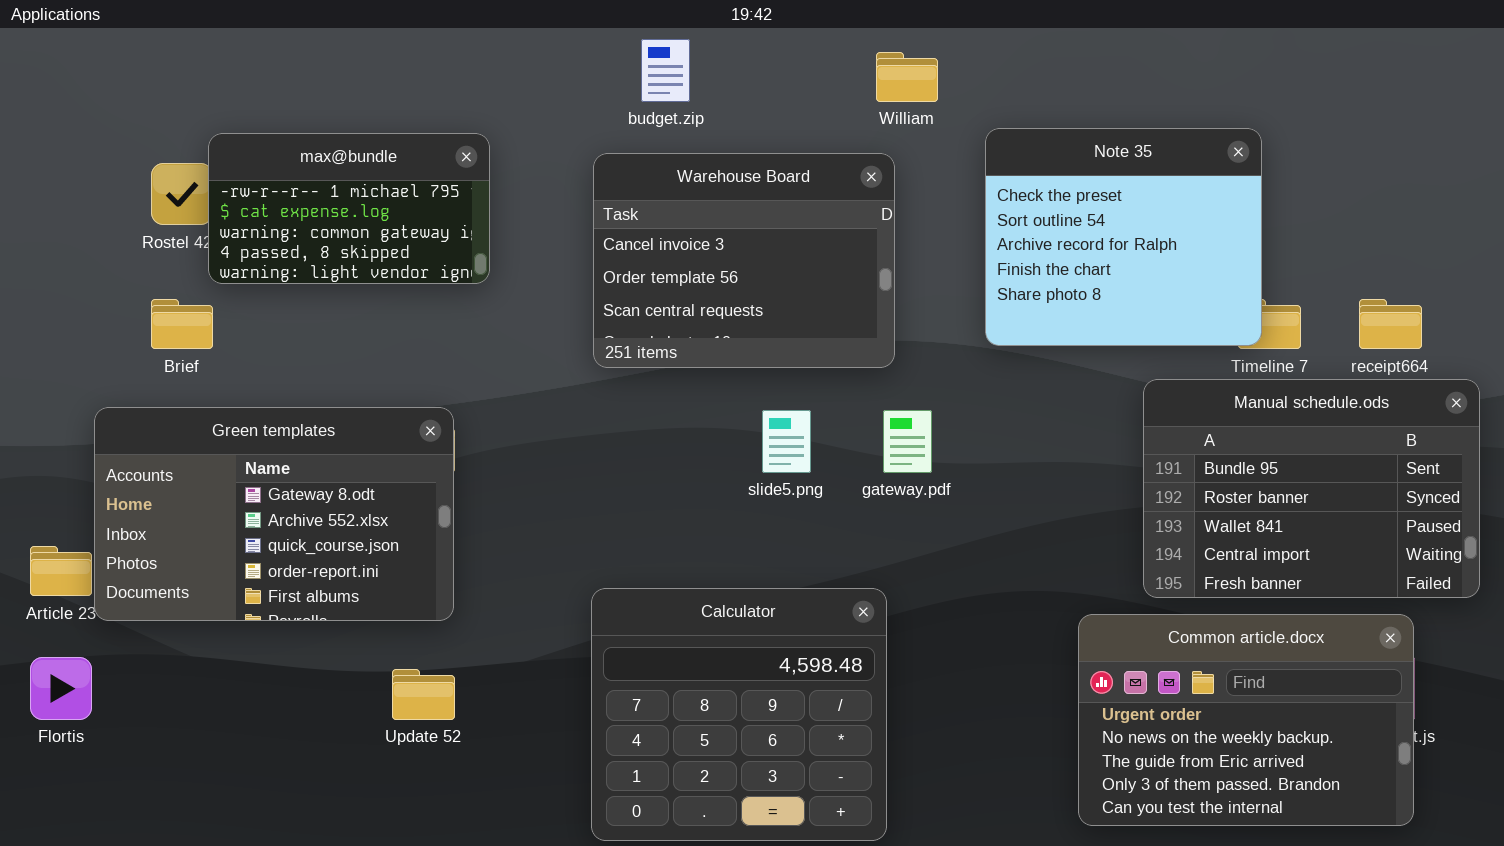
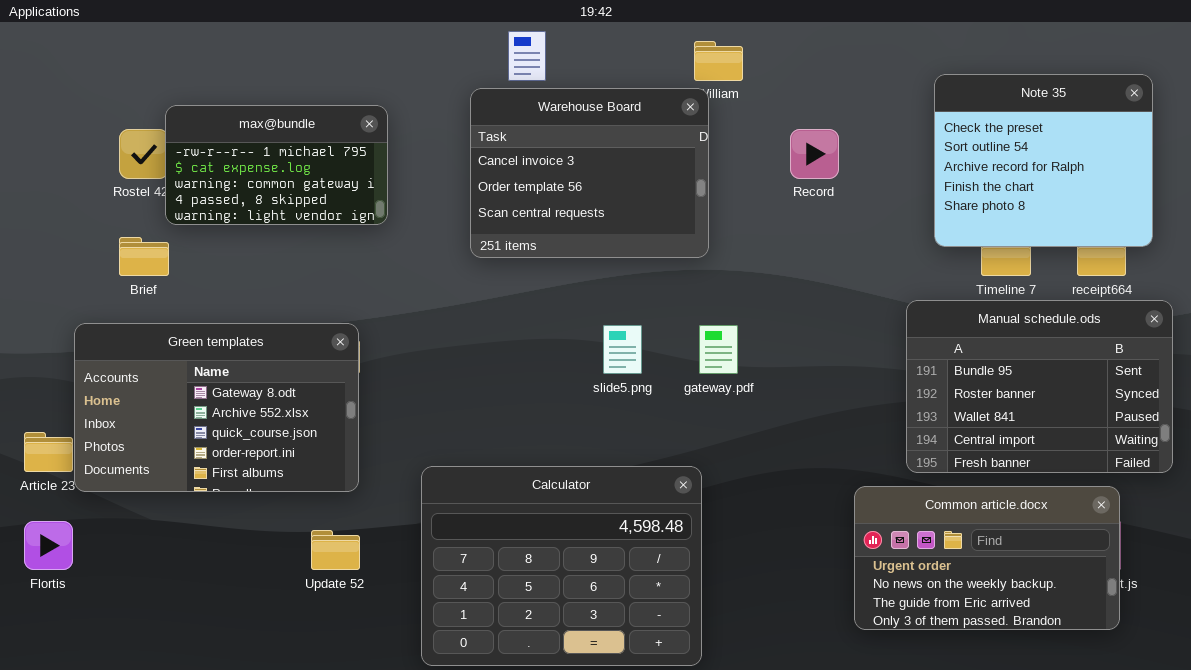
Note 35: [985,128,1262,346] -> [934,74,1153,247], moved
Warehouse Board: [593,153,895,368] -> [470,88,709,258], moved
Calculator: [591,588,887,841] -> [421,466,702,666], resized
Common article.docx: [1078,614,1414,826] -> [854,486,1120,630], resized

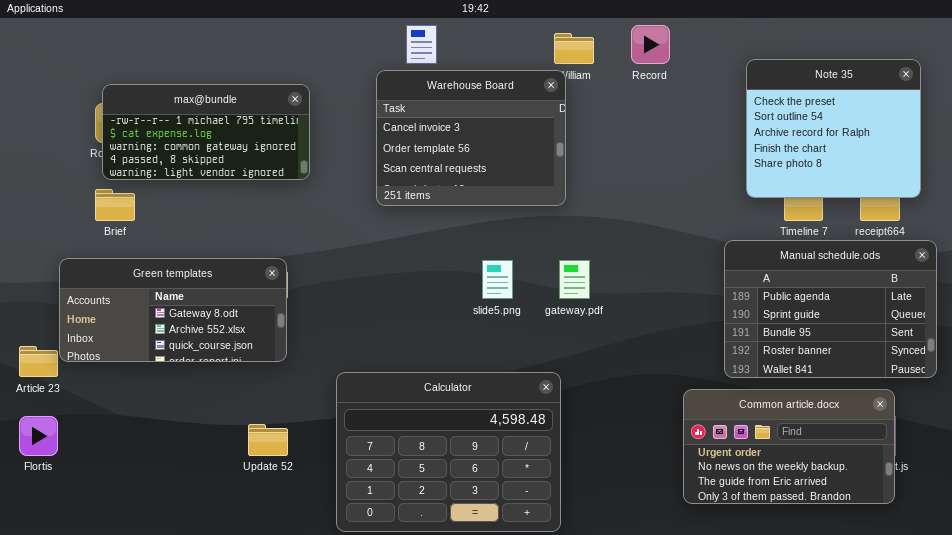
max@bundle: [165,105,388,225] -> [102,84,310,180], resized
Record: [790,129,839,179] -> [631,25,670,64], moved
Manual schedule.ods: [906,300,1173,473] -> [724,240,937,378], scrolled up 2 rows
Green templates: [74,323,359,492] -> [59,258,287,362], resized

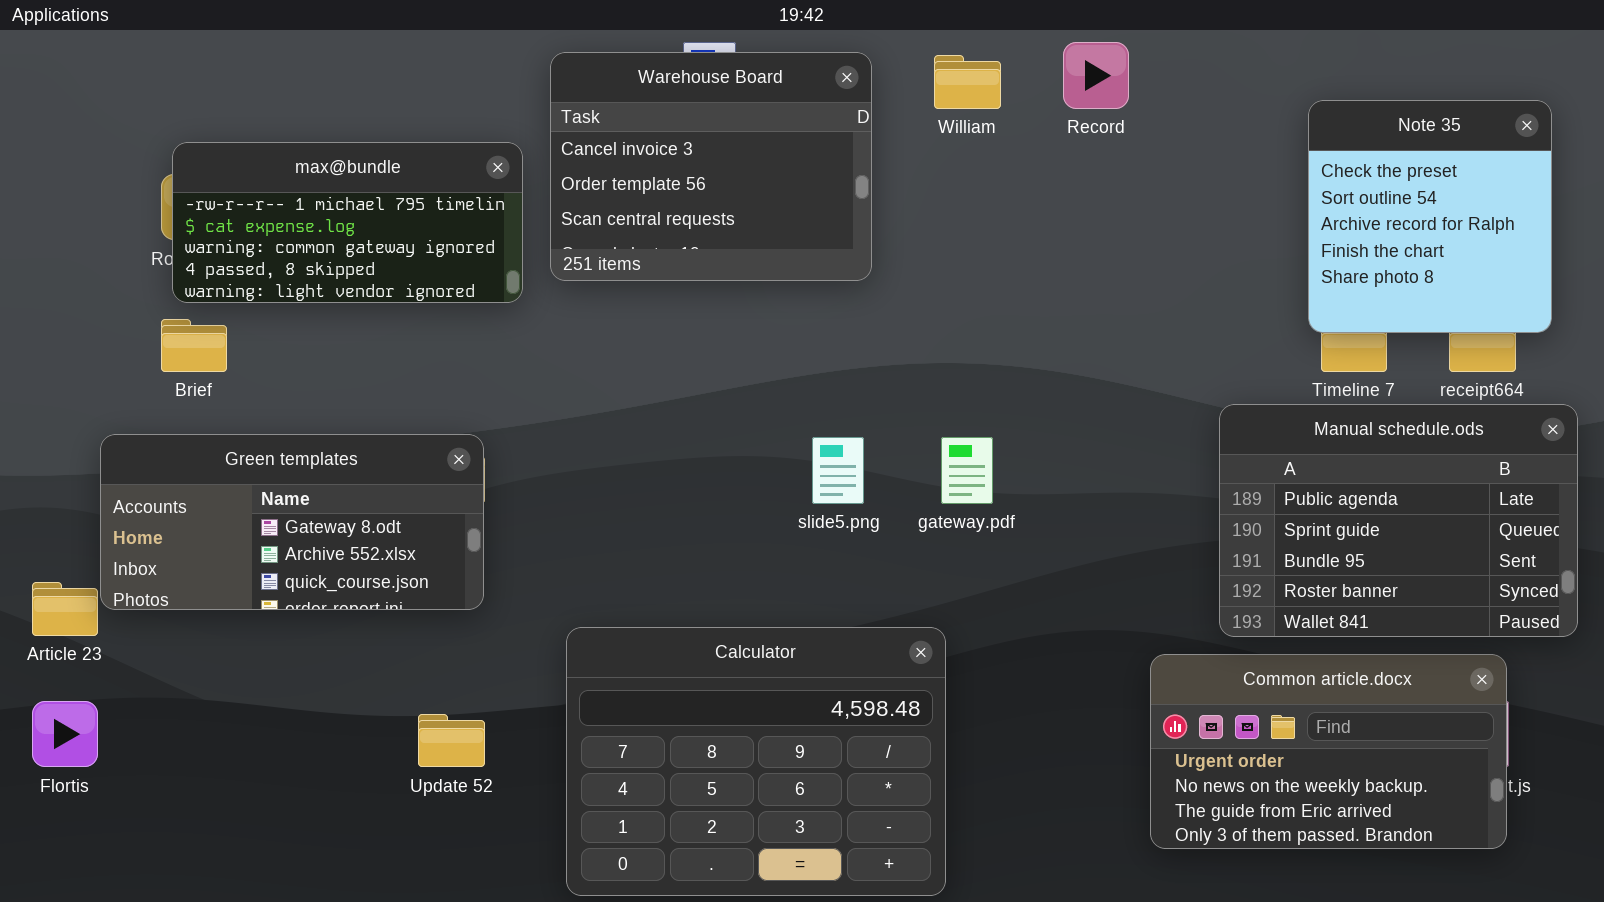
Note 35: [746,59,921,198] -> [1308,100,1552,333], resized
Warehouse Board: [376,70,566,206] -> [550,52,872,281], moved

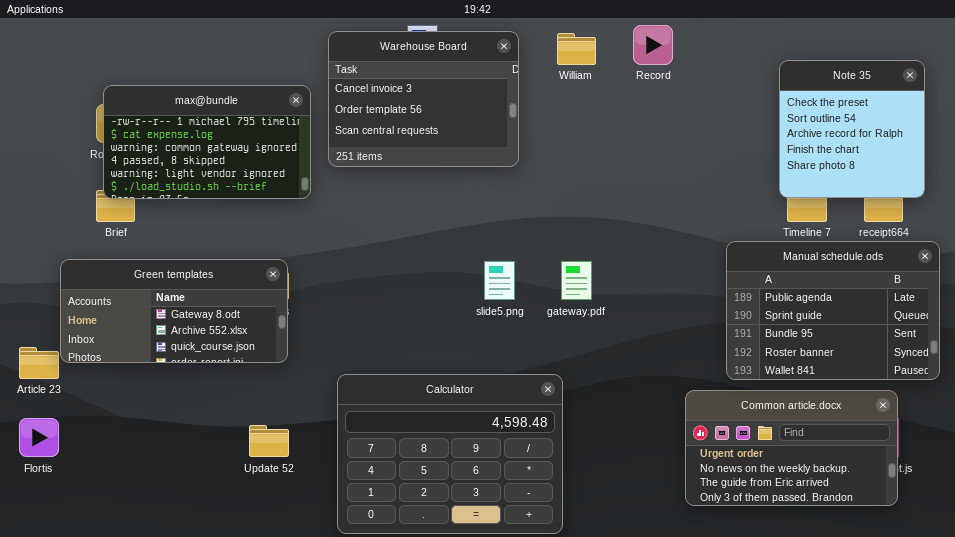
max@bundle: [172,142,523,303] -> [103,85,311,199], resized

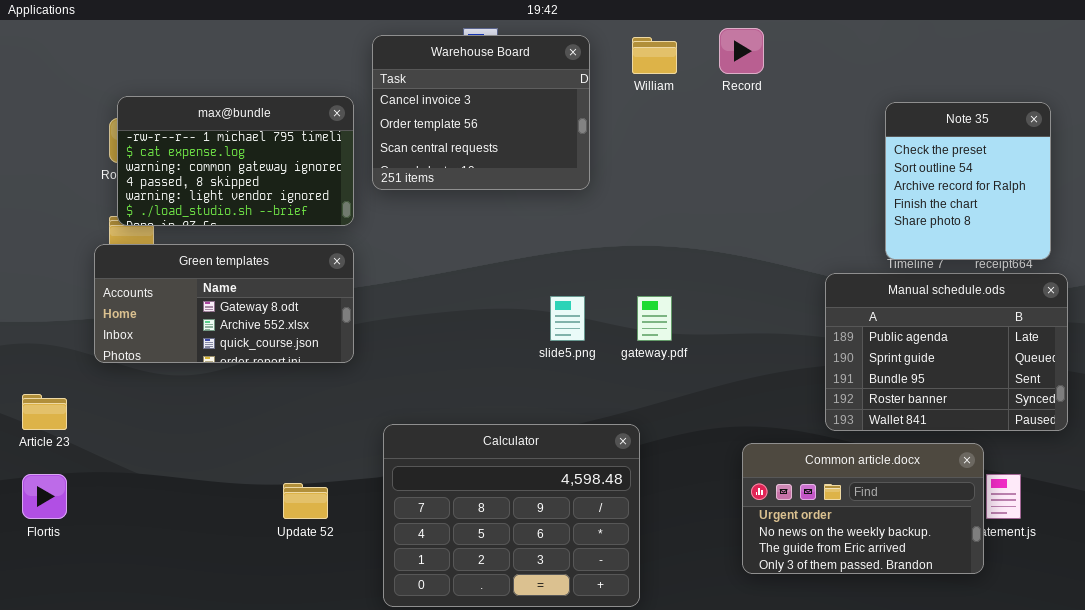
Note 35: [779,60,925,198] -> [885,102,1051,260], moved
Green templates: [60,259,288,363] -> [94,244,354,363], moved
Common article.docx: [685,390,898,506] -> [742,443,984,574], moved

